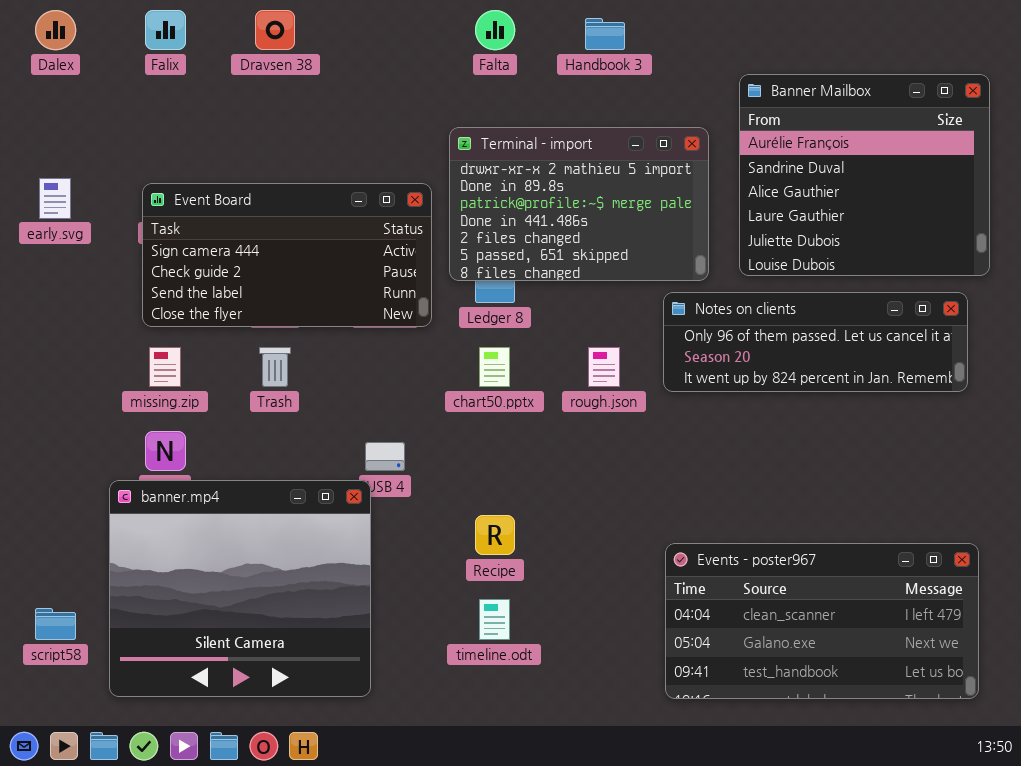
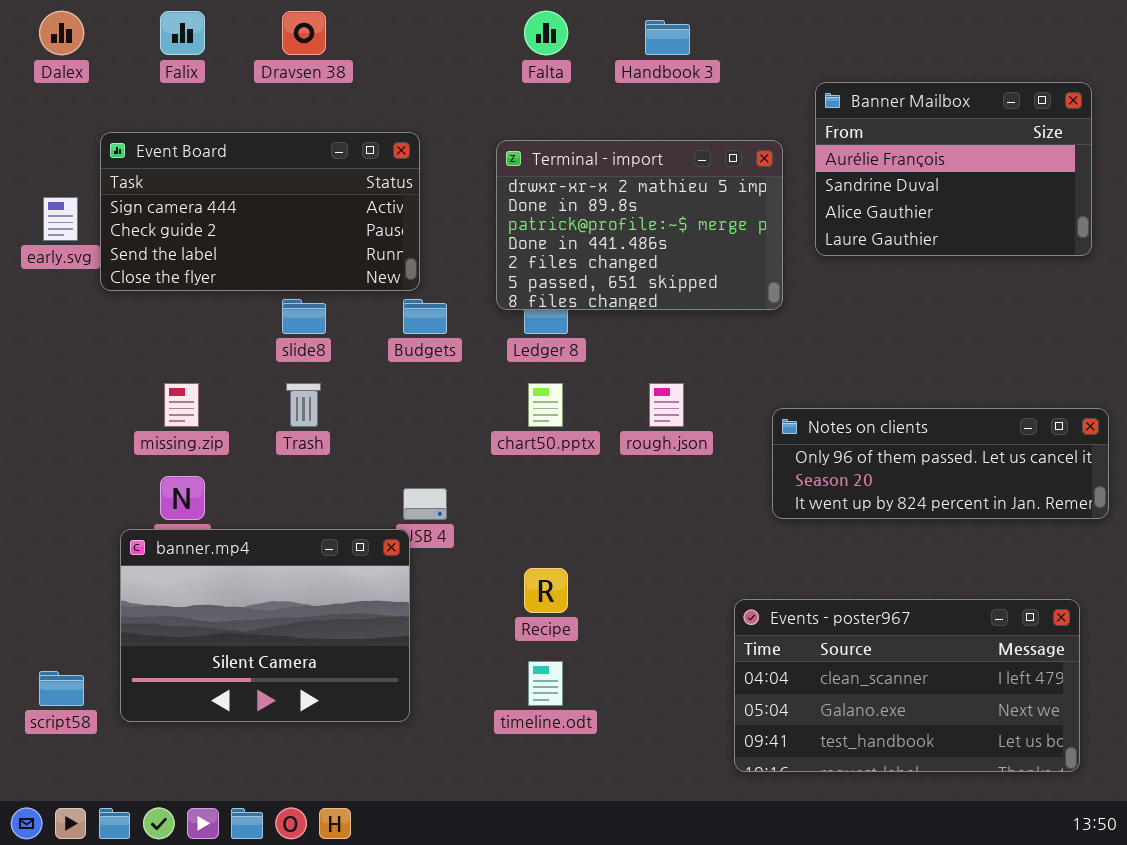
Banner Mailbox: [739,74,990,276] -> [815,82,1092,256], resized
Event Board: [142,183,432,327] -> [100,132,420,291], moved
Notes on clients: [663,292,968,392] -> [772,408,1109,519], moved
banner.mp4: [109,480,371,697] -> [120,529,410,722], resized

